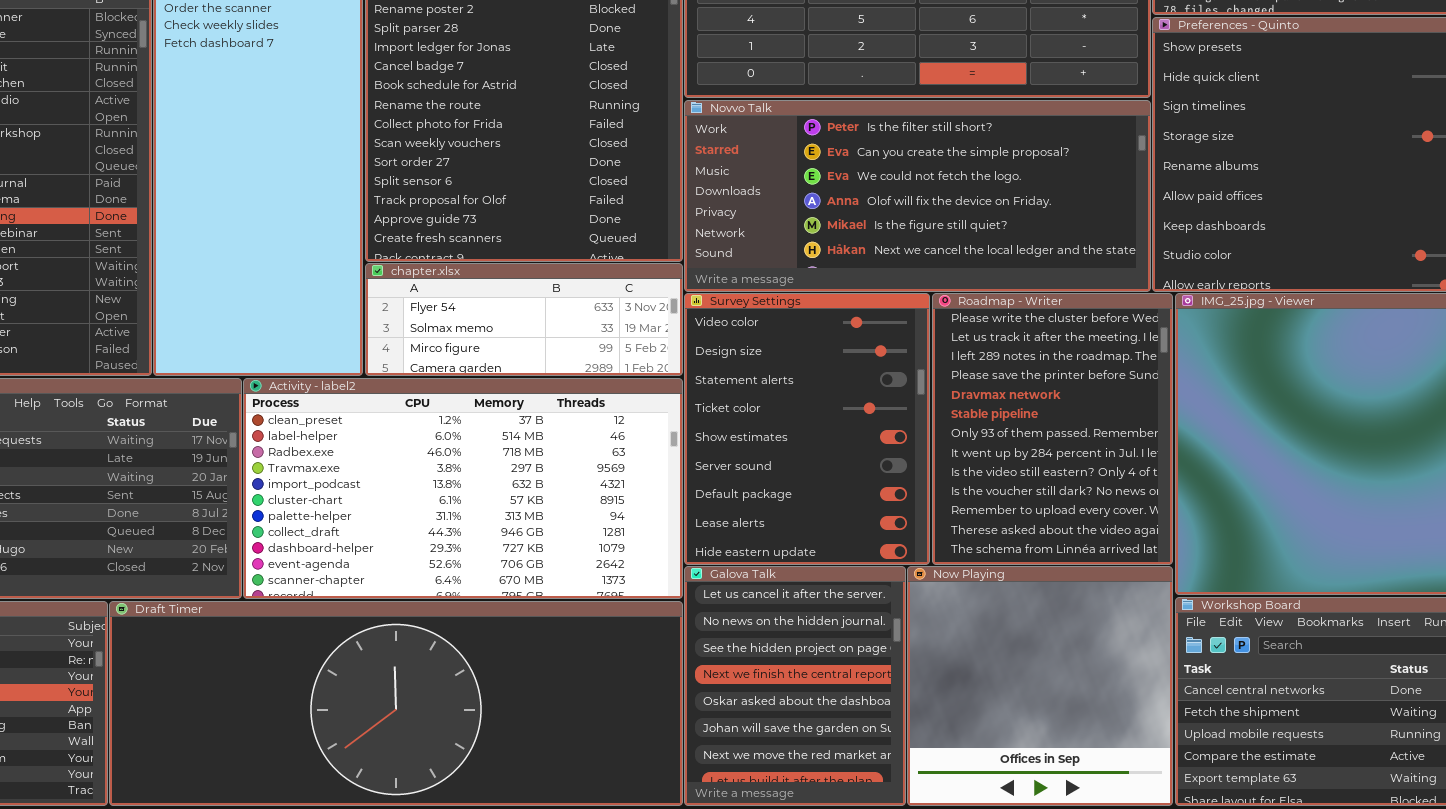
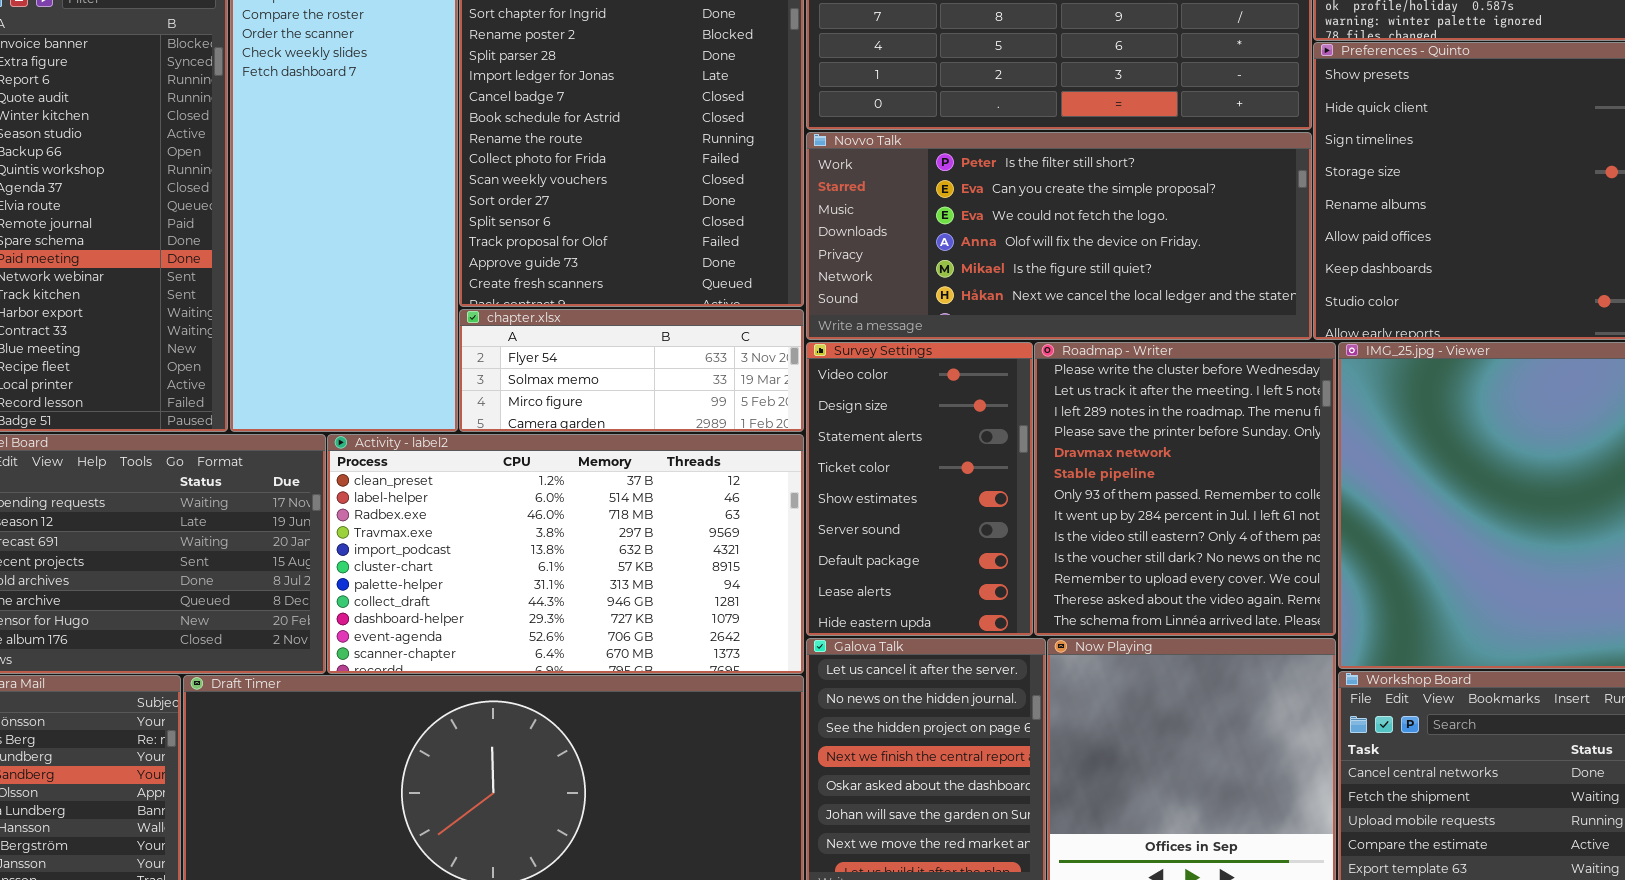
Survey Settings: [684,293,930,565] -> [806,342,1033,636], resized
Roadmap - Writer: [932,293,1173,565] -> [1034,342,1336,636], resized

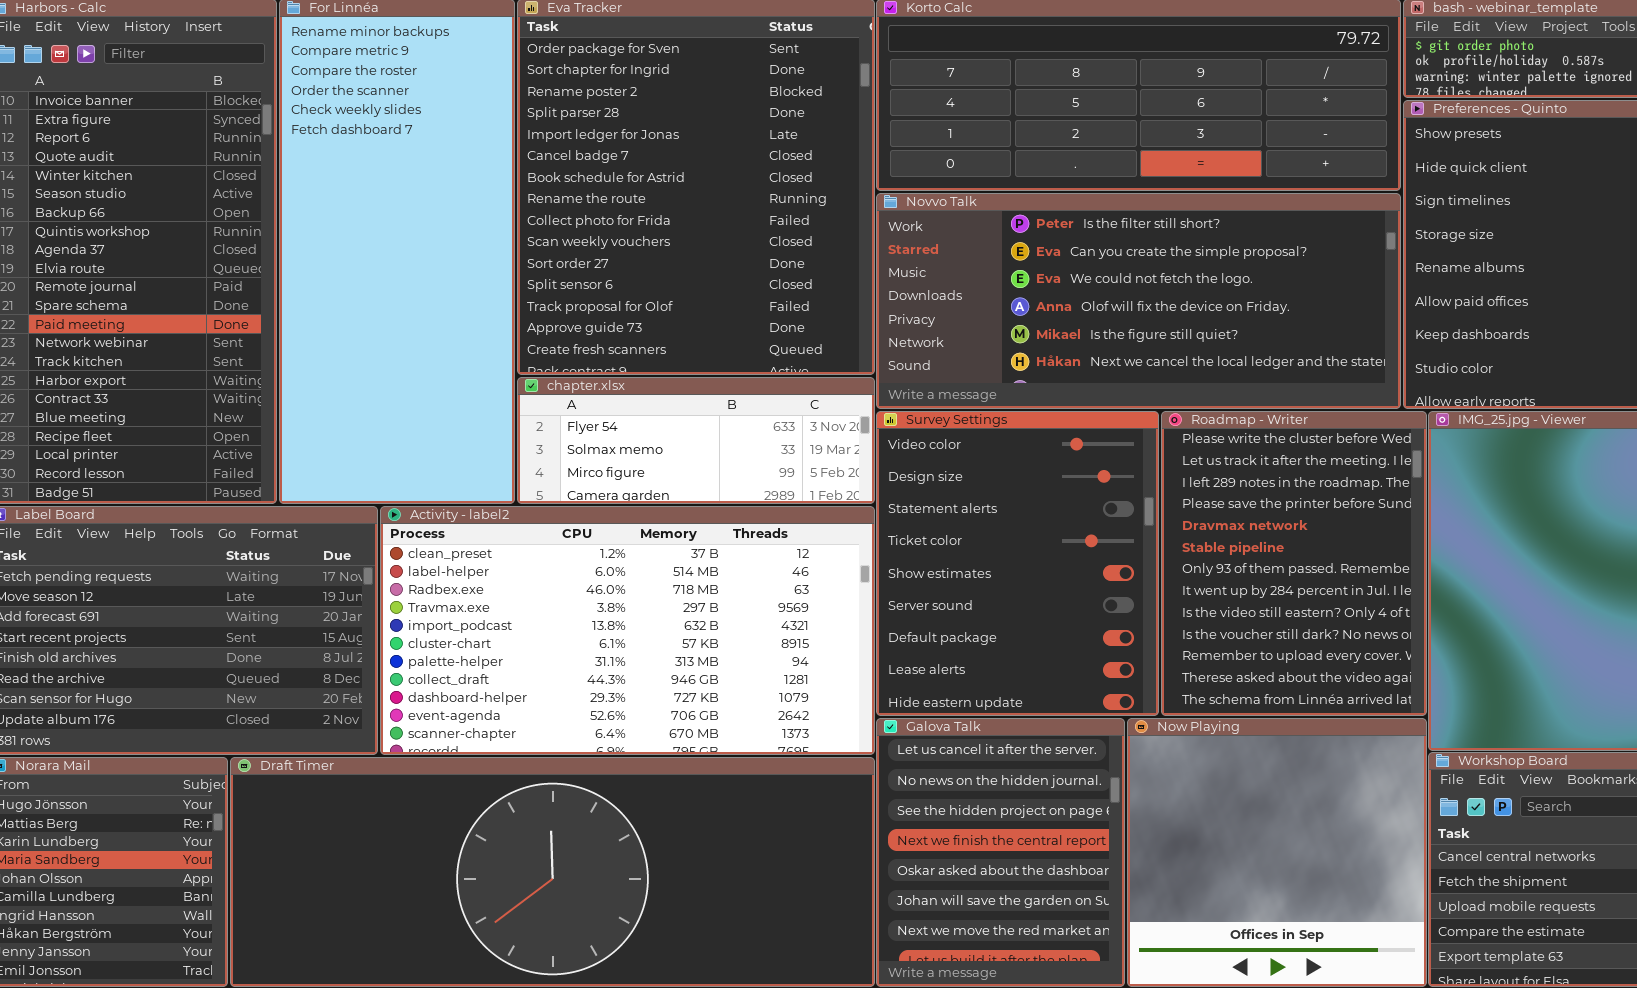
Survey Settings: [806,342,1033,636] -> [876,411,1159,716], resized
Roadmap - Writer: [1034,342,1336,636] -> [1161,411,1427,716], resized

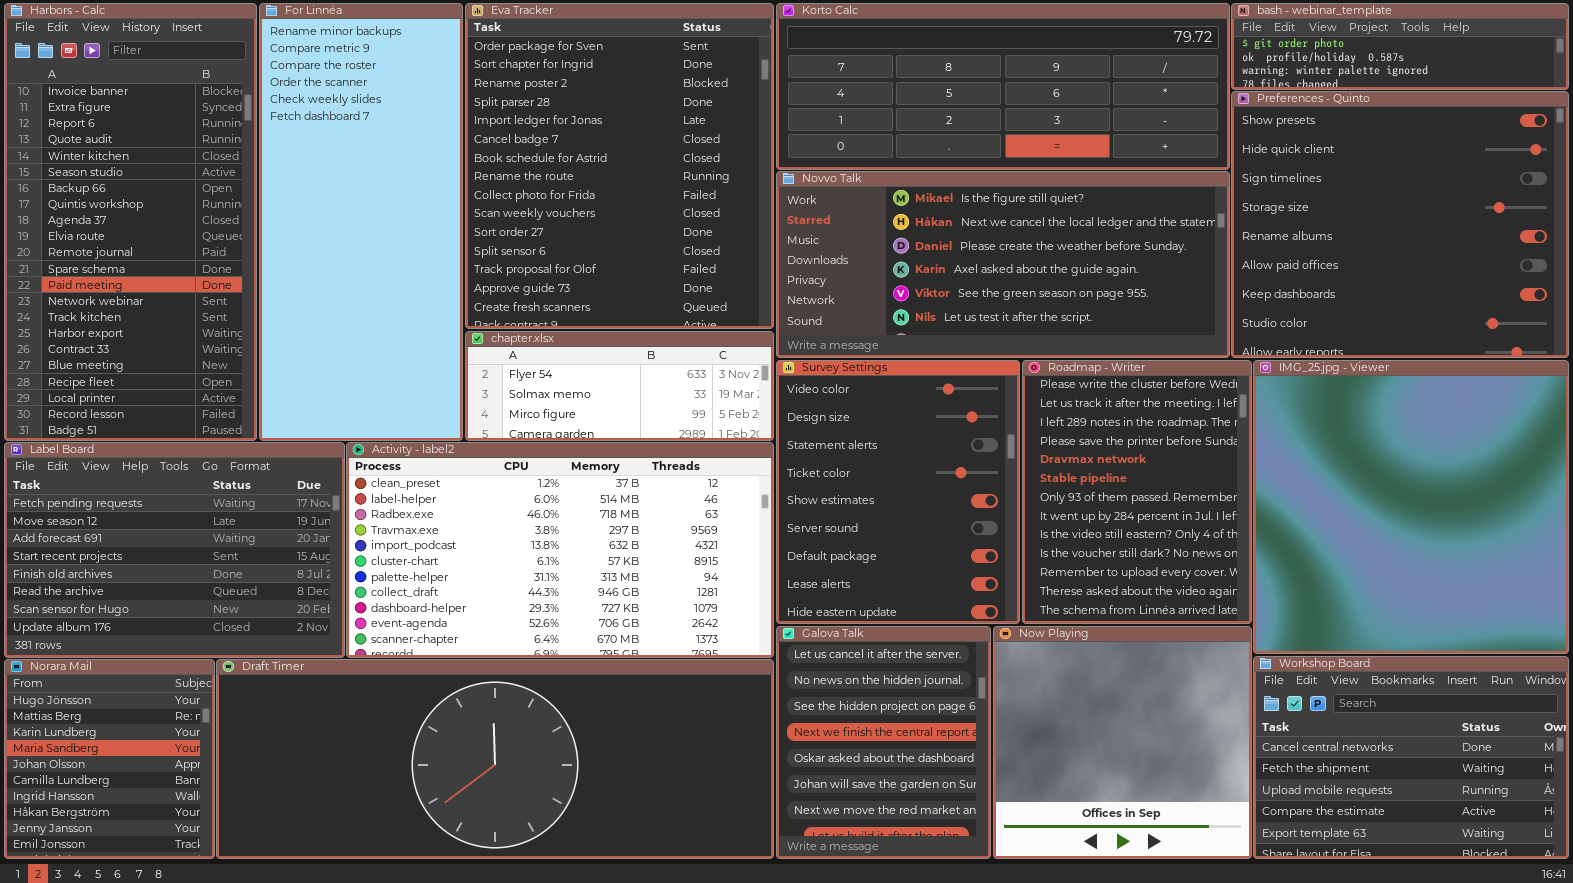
Novvo Talk: [876,193,1401,409] -> [776,171,1230,358], scrolled down 4 rows

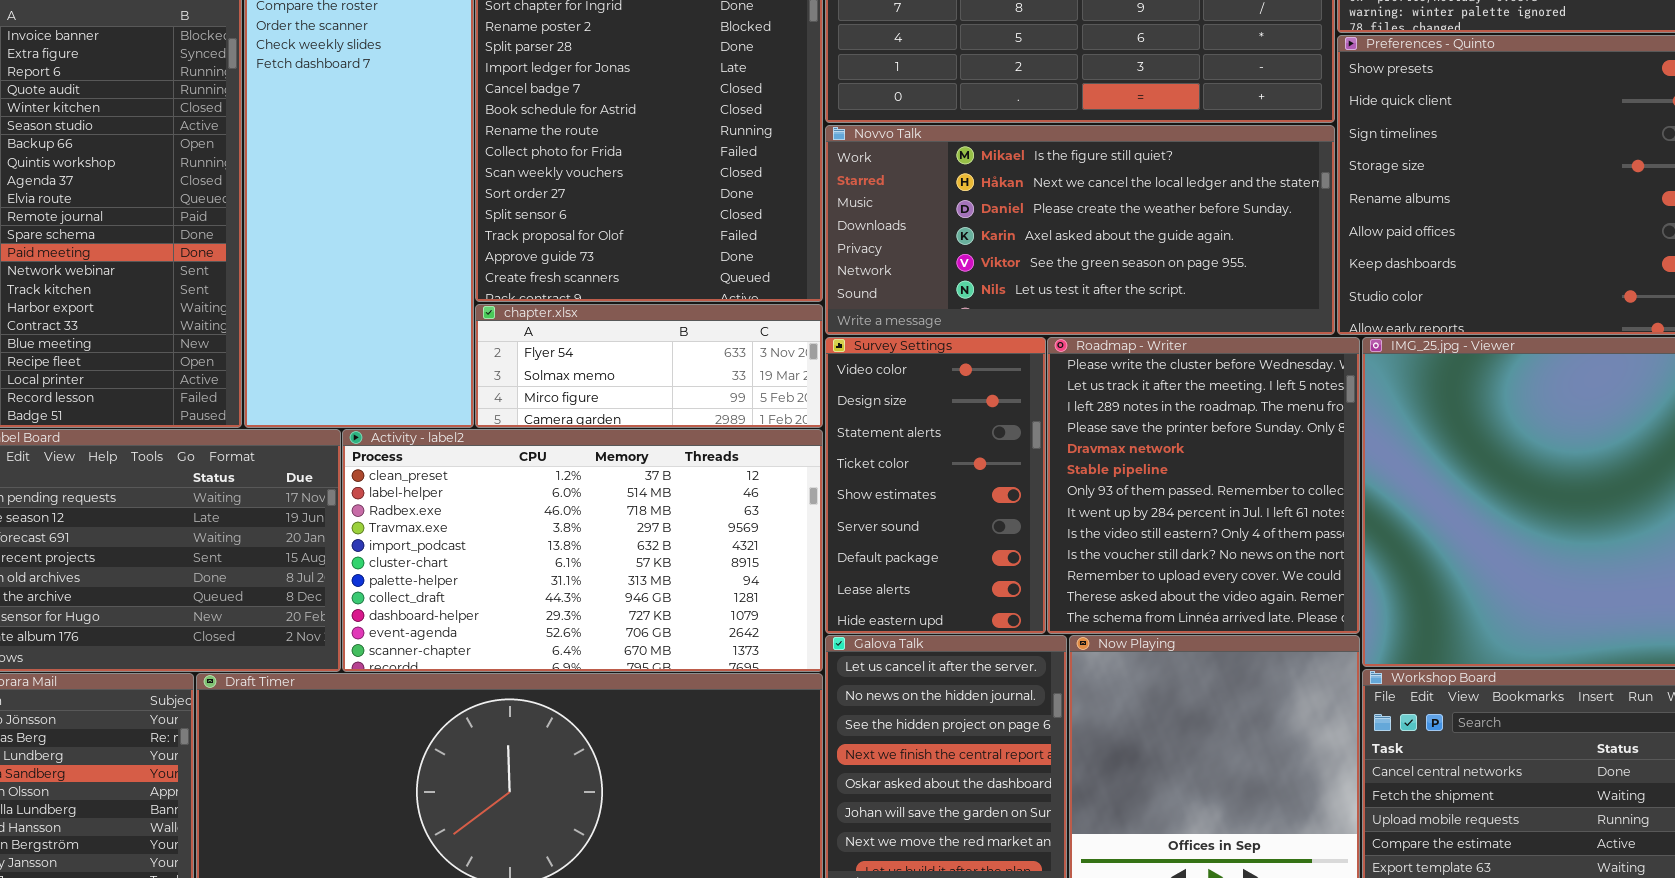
Survey Settings: [776,360,1020,624] -> [825,337,1046,634], resized
Roadmap - Writer: [1022,360,1252,624] -> [1047,337,1360,634], resized

